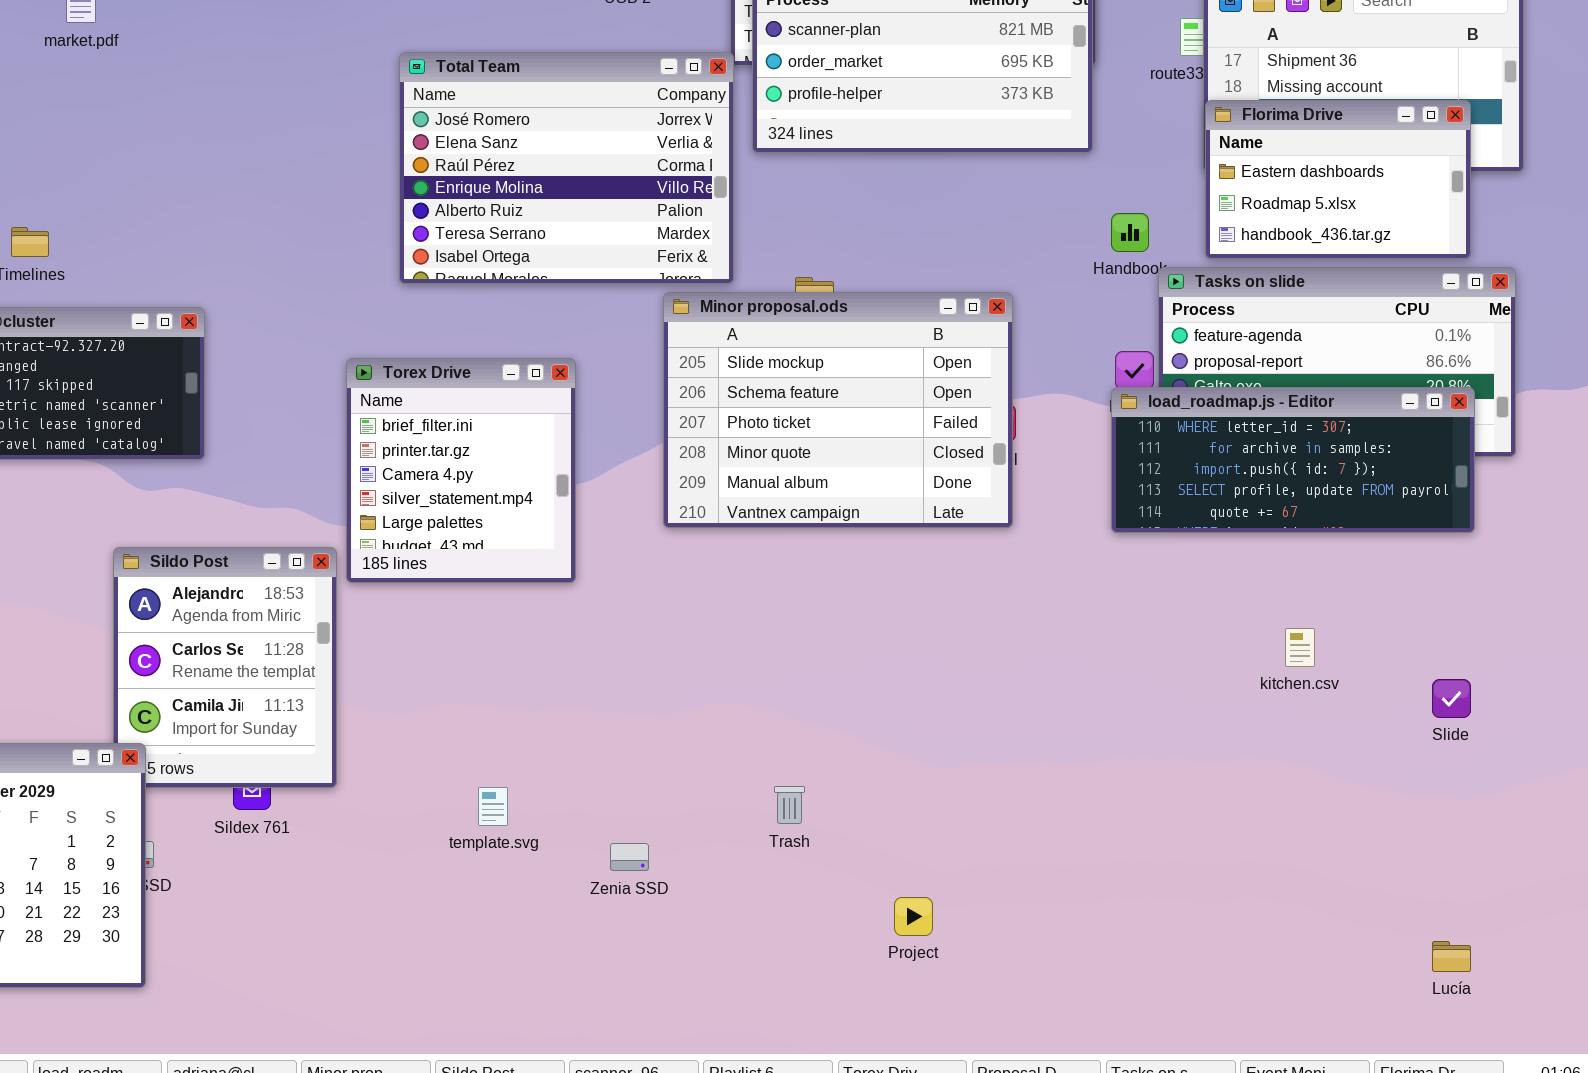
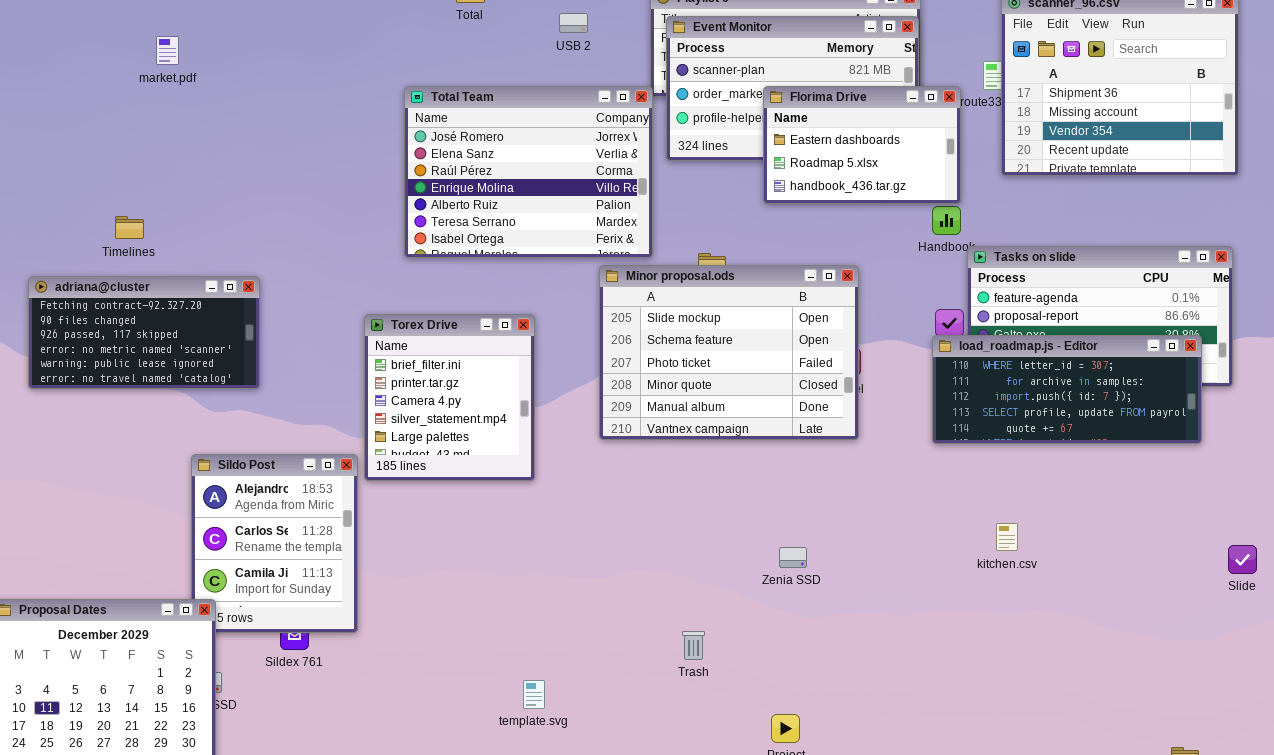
Florima Drive: [1205,100,1471,259] -> [763,86,961,204], moved
kitchen.csv: [1285,628,1315,667] -> [996,523,1018,551], moved
Slide: [1432,679,1471,718] -> [1228,545,1257,574], moved
template.svg: [478,787,508,826] -> [523,680,545,709], moved
Zenia SSD: [610,843,649,871] -> [779,547,807,568], moved

